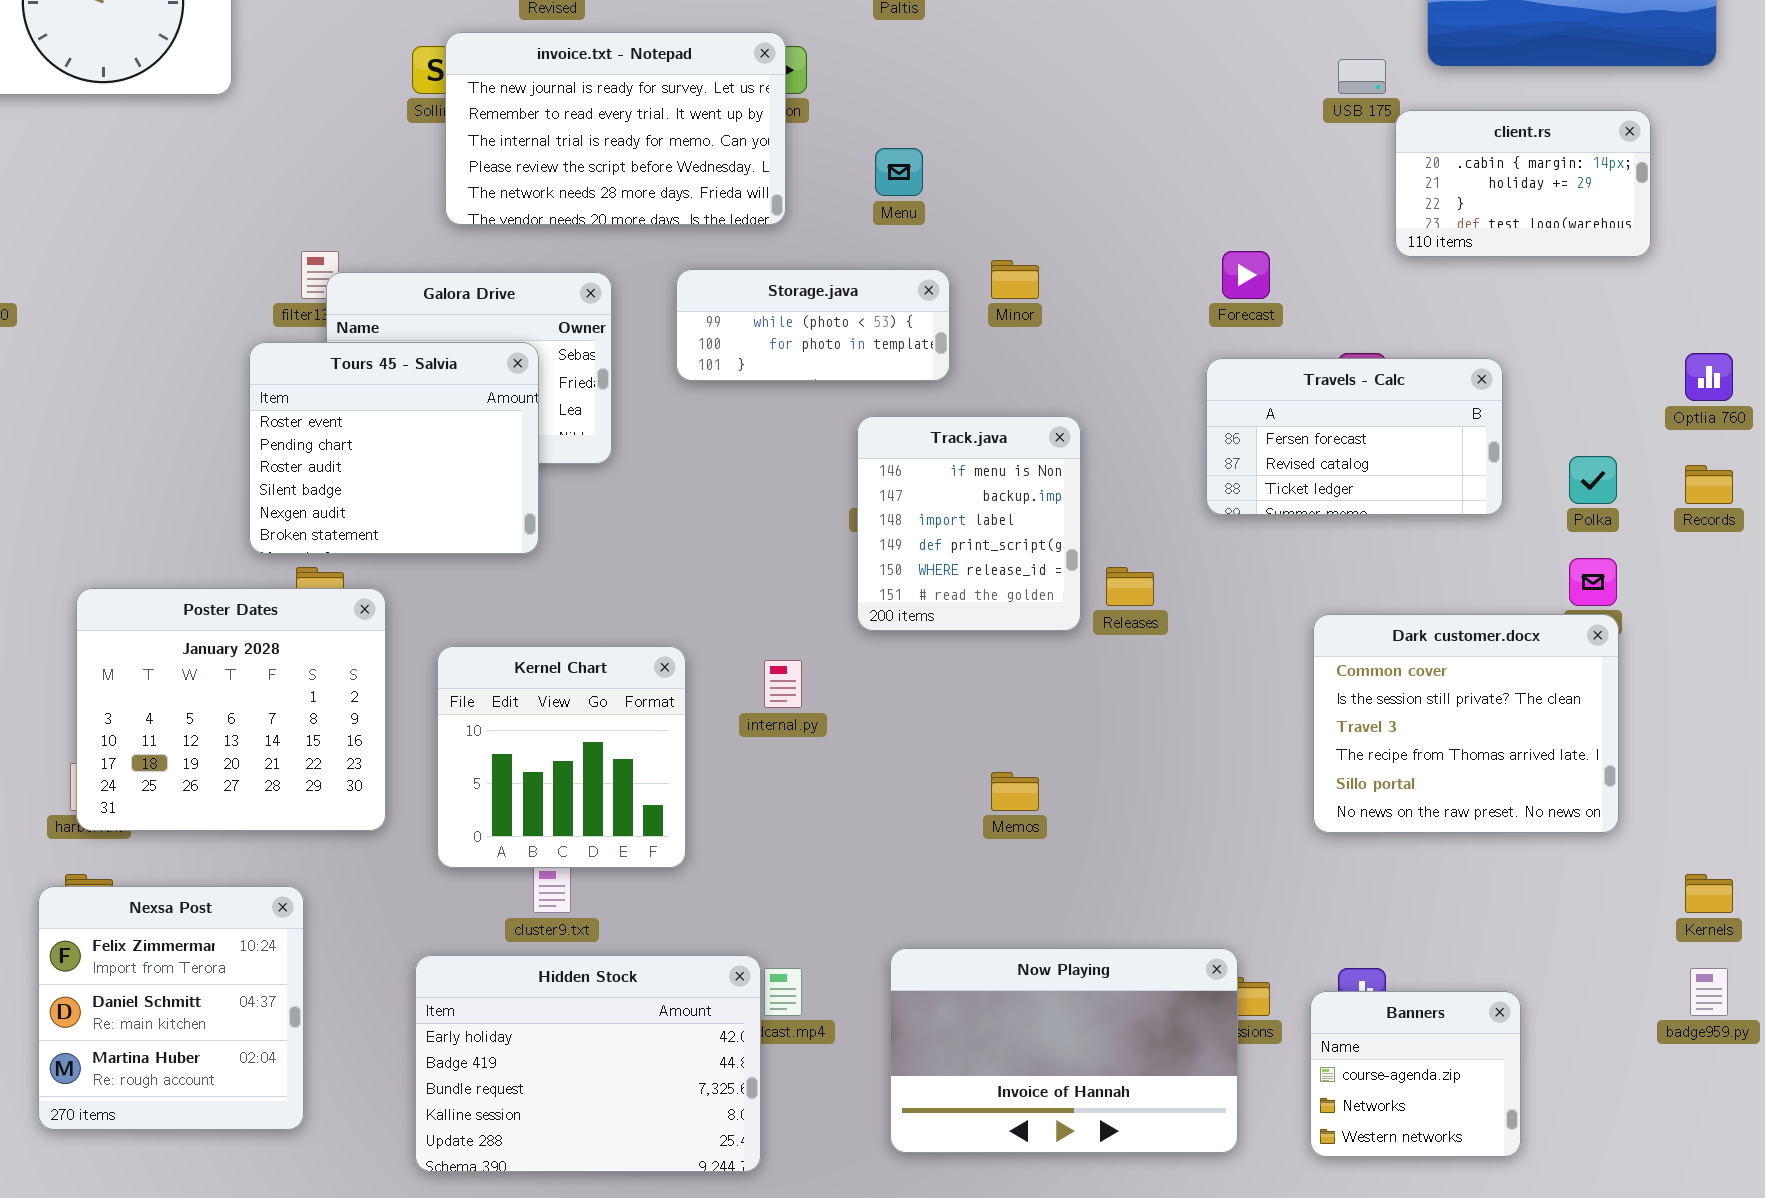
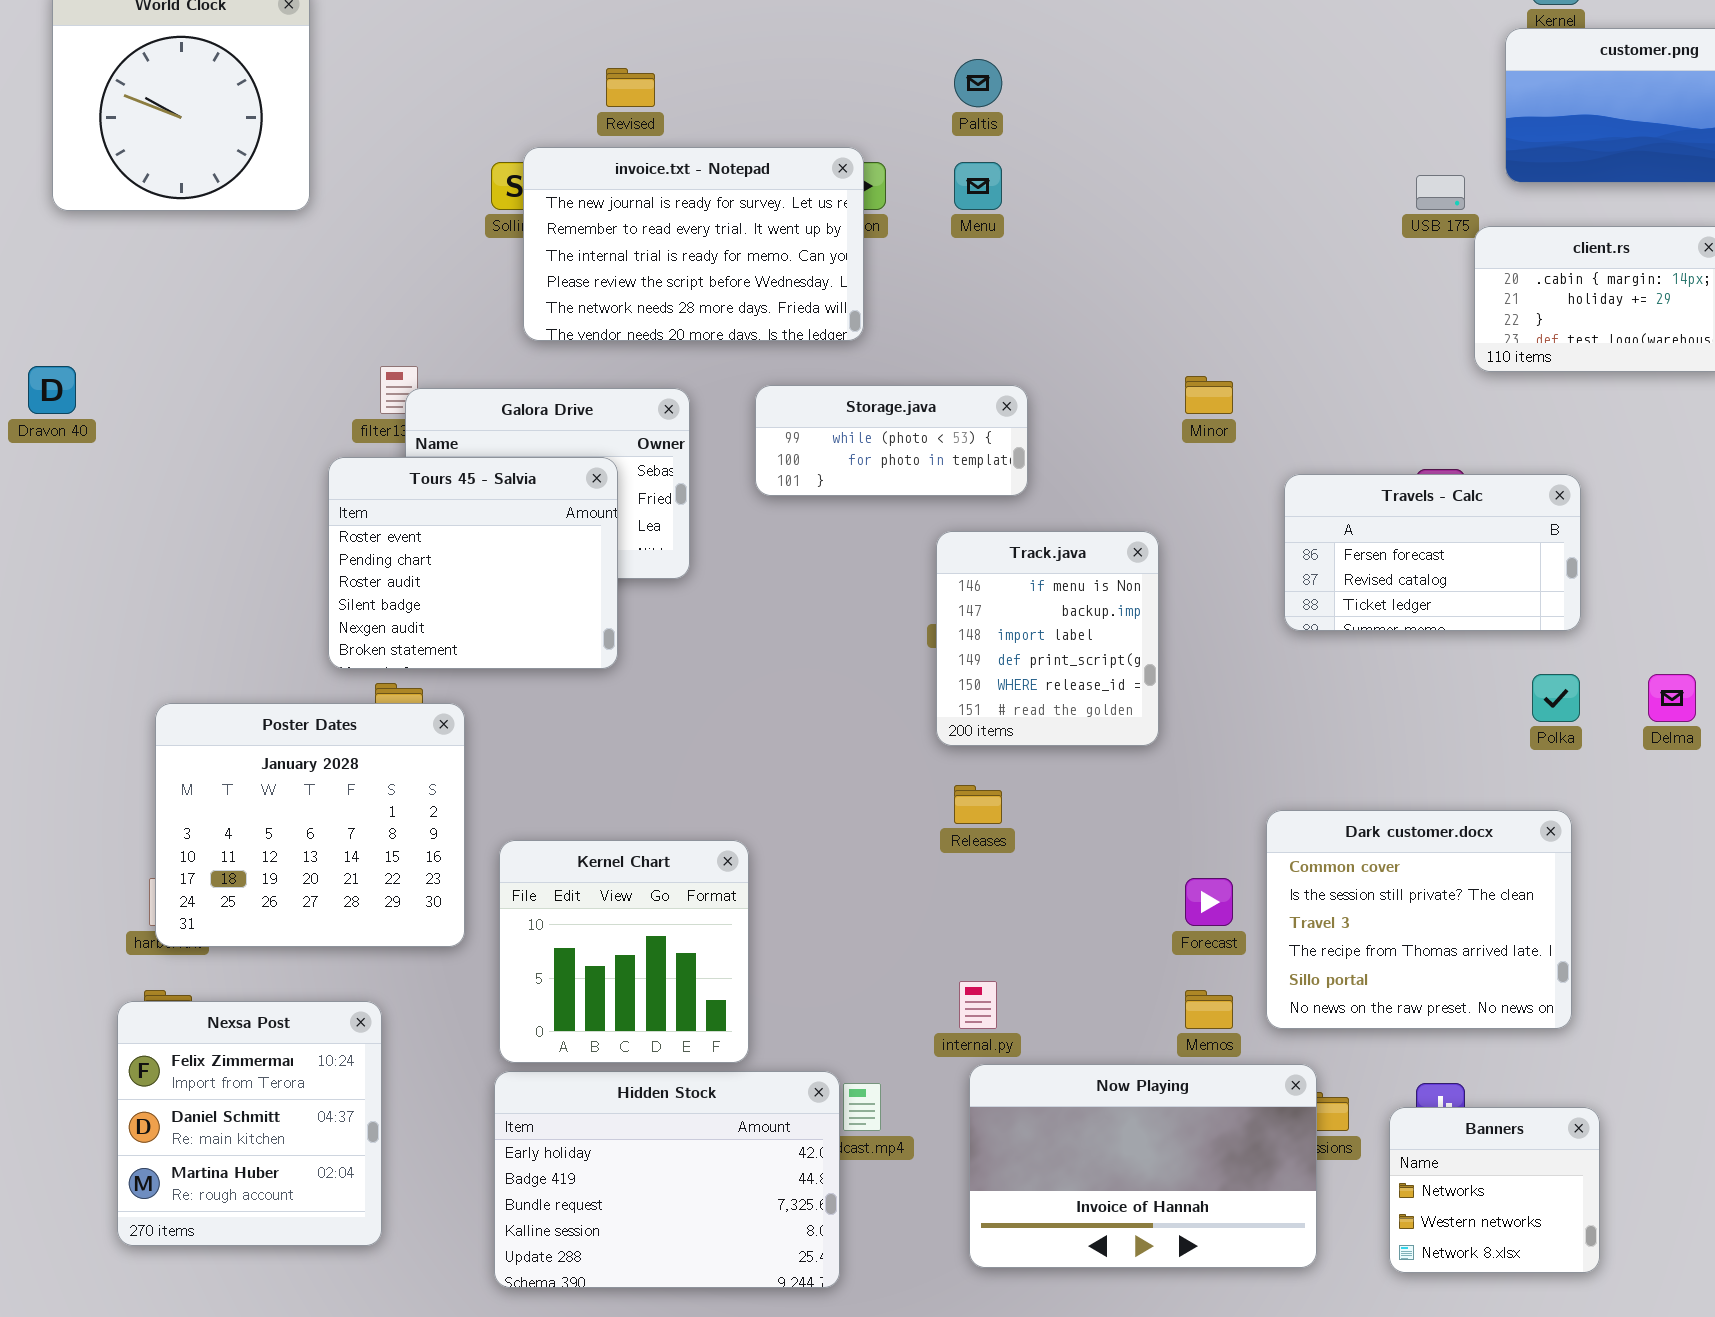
Menu: [875,148,923,196] -> [954,162,1002,210], moved
Forecast: [1222,251,1270,299] -> [1185,878,1233,926], moved
Minor: [991,260,1039,299] -> [1185,376,1233,414], moved
Polka: [1569,456,1617,504] -> [1532,674,1580,722], moved
Releases: [1106,567,1154,606] -> [954,785,1002,824], moved
Dark customer.docx: [1313,614,1619,833] -> [1266,810,1572,1029], moved
Kernel Chart: [437,646,686,868] -> [499,840,749,1063], moved
internal.py: [764,660,802,708] -> [959,981,997,1029], moved
Memos: [991,772,1039,811] -> [1185,990,1233,1029], moved
Banners: [1310,991,1521,1157] -> [1389,1107,1600,1273], scrolled down 1 row

